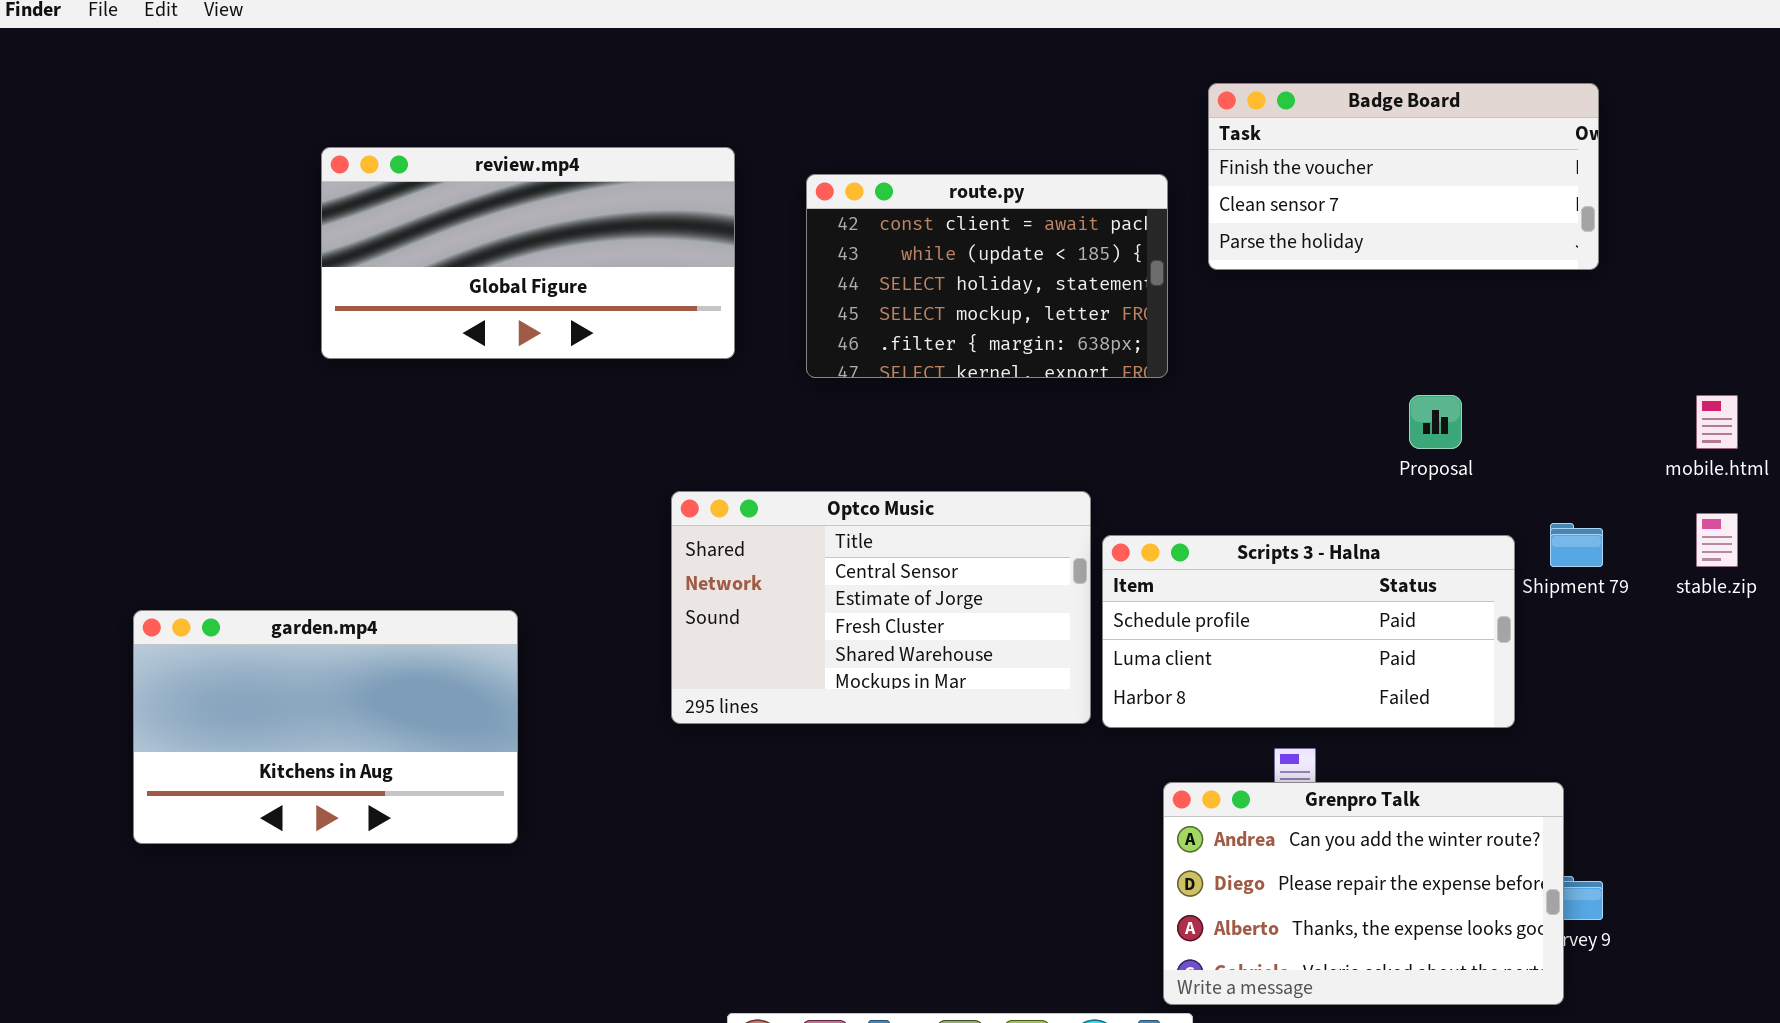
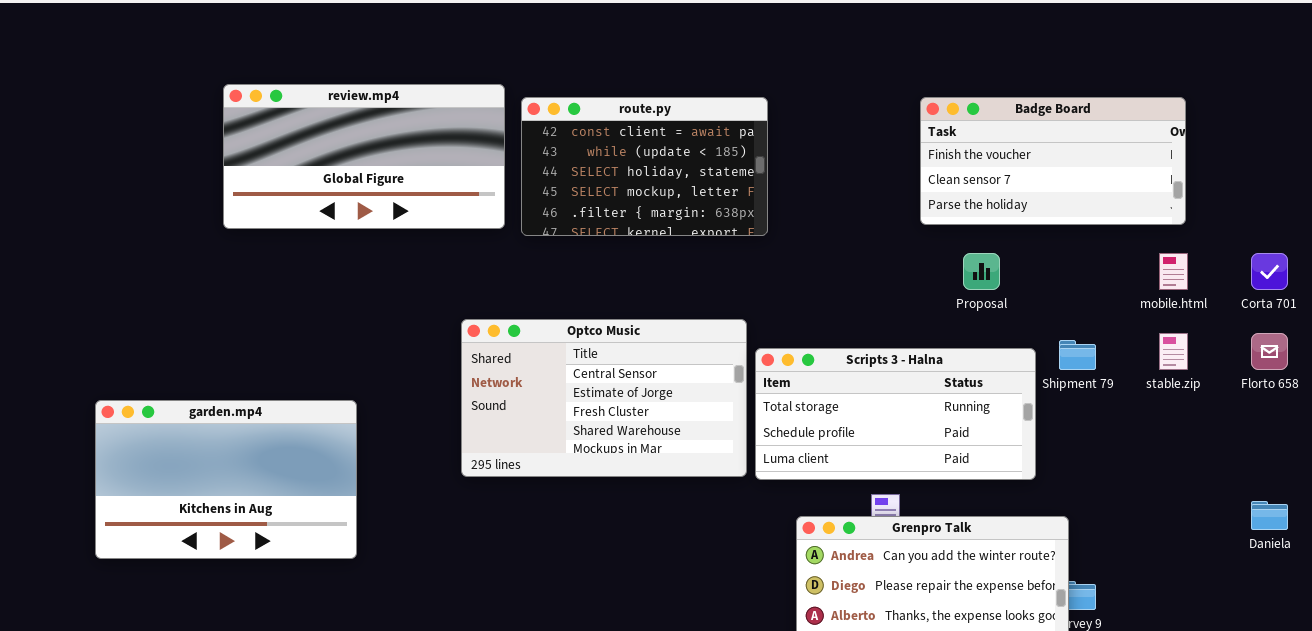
Badge Board: [1208,83,1599,270] -> [920,97,1186,225], moved
route.py: [806,174,1168,378] -> [521,97,768,236], moved
Scripts 3 - Halna: [1102,535,1515,728] -> [755,348,1036,480], scrolled up 1 row

